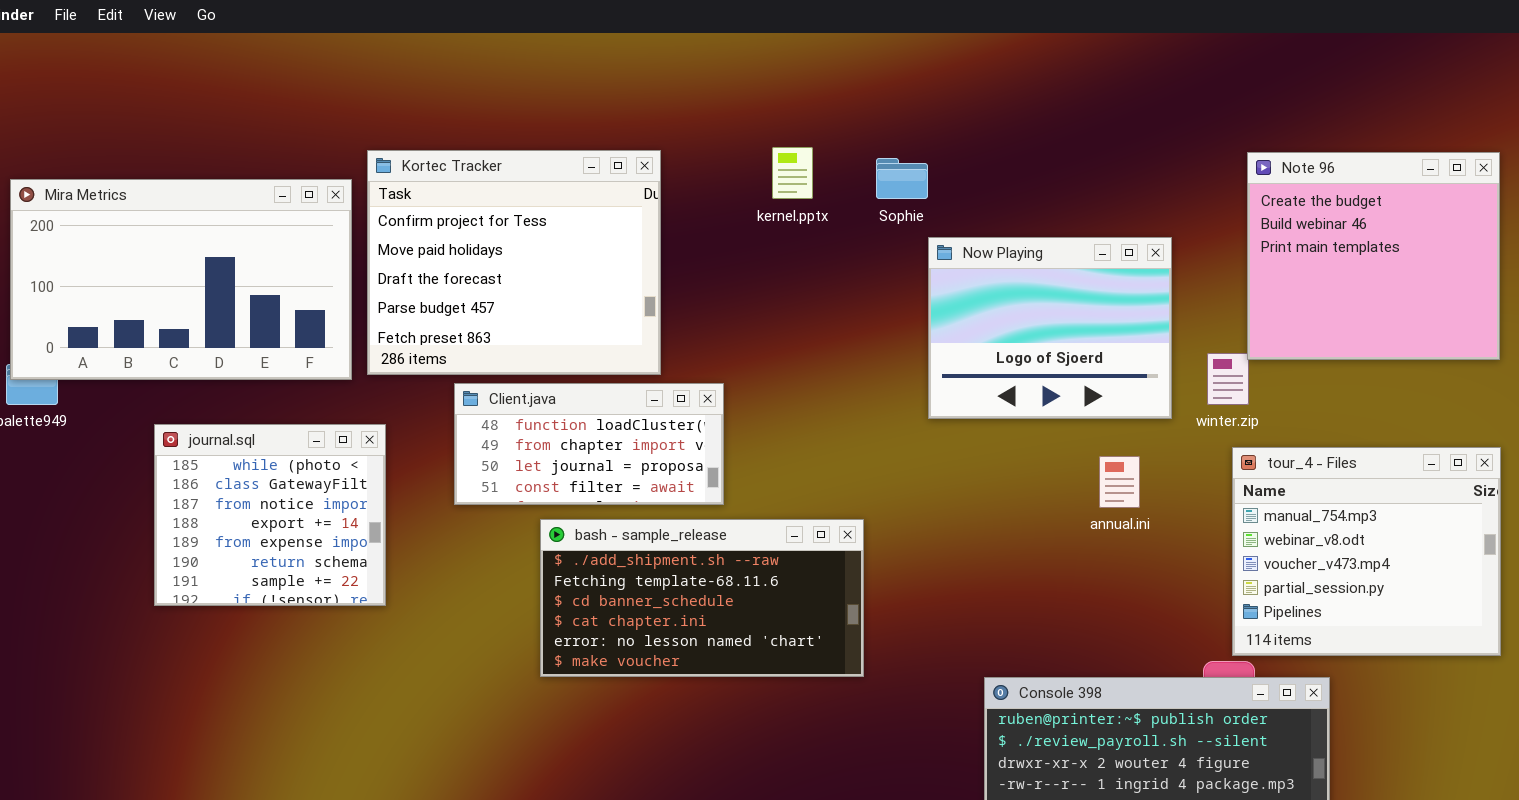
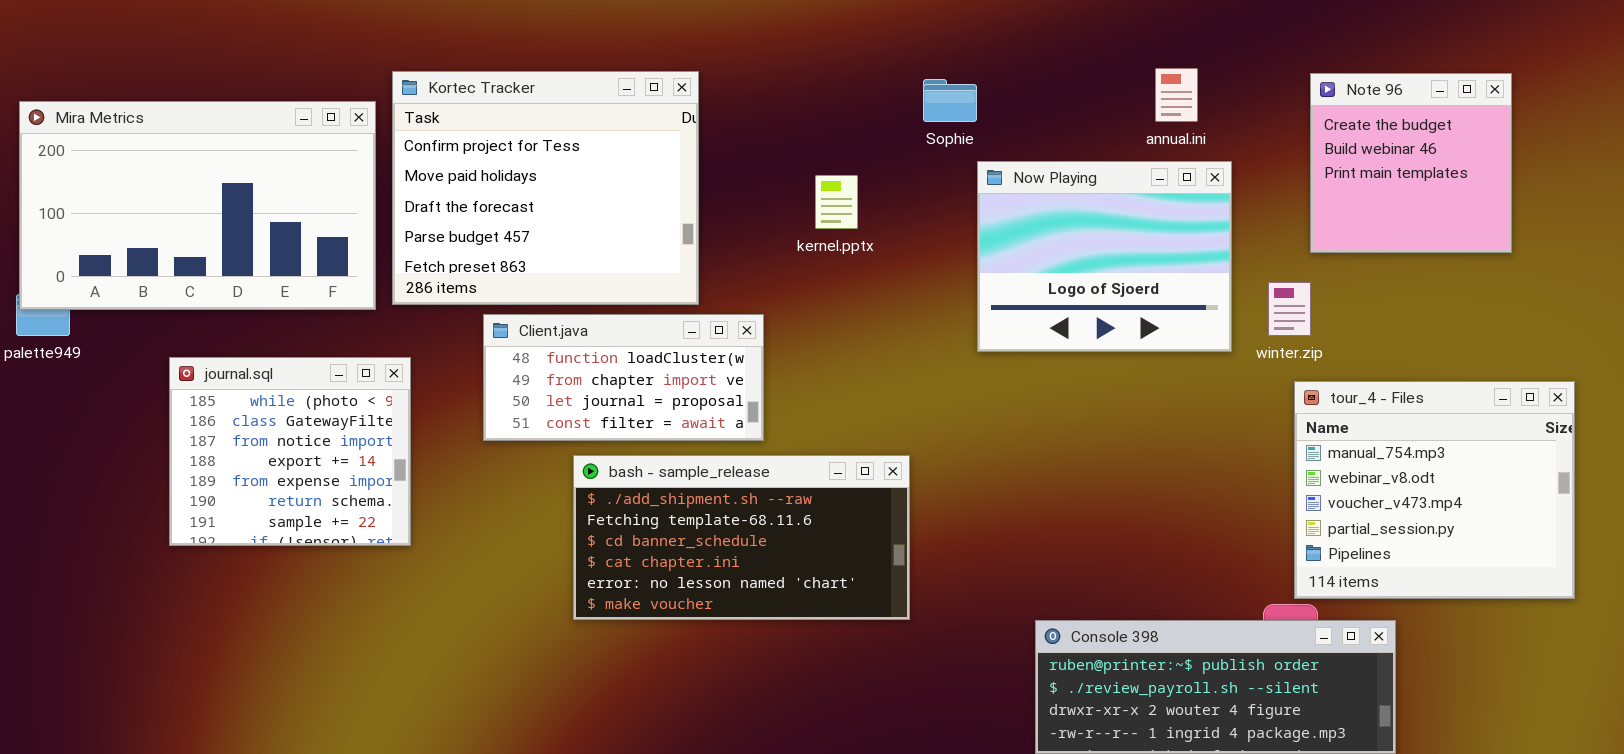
kernel.pptx: [772,147,813,199] -> [815,175,858,229], moved
Note 96: [1247,152,1500,360] -> [1310,73,1512,253], resized
annual.ini: [1099,456,1140,508] -> [1155,68,1198,122], moved

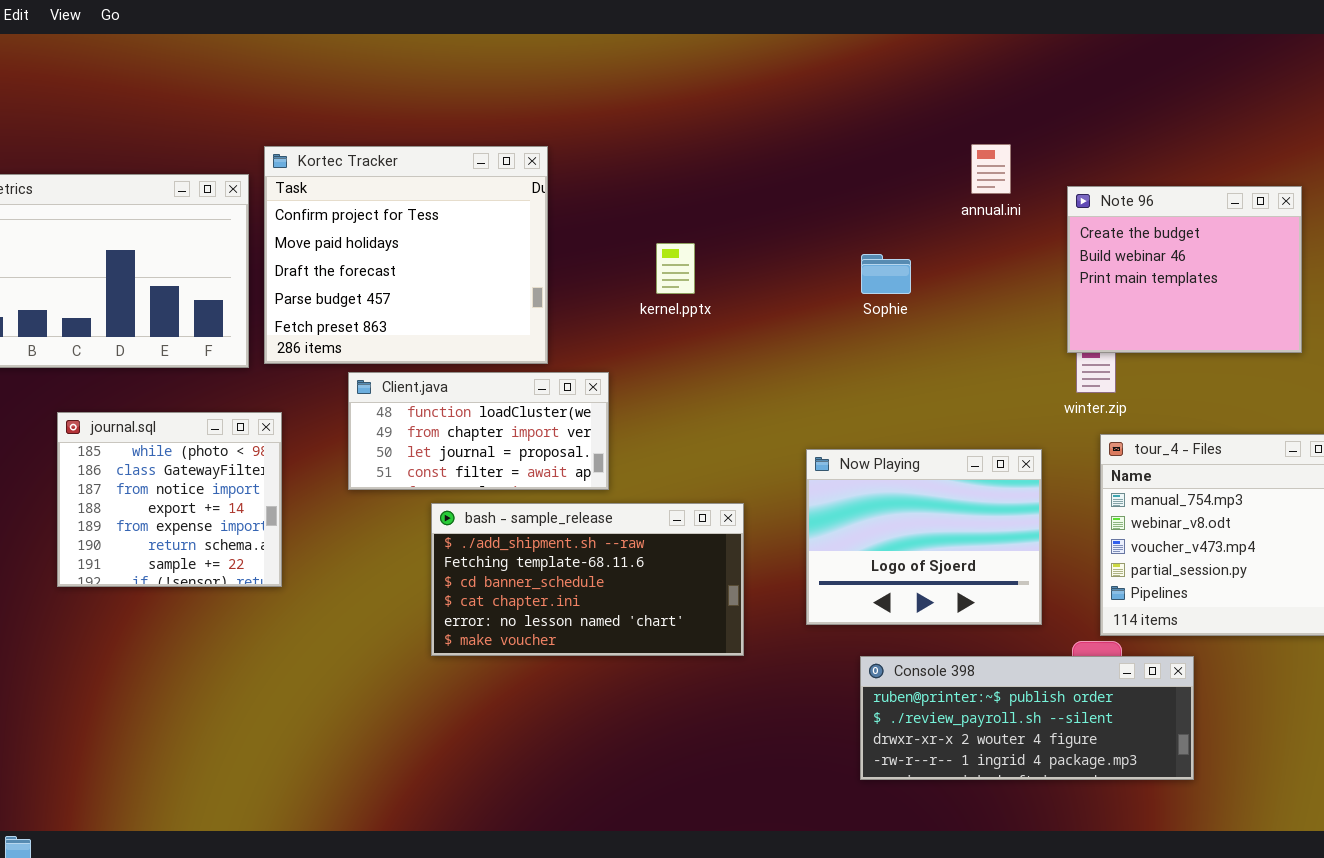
Note 96: [1310,73,1512,253] -> [1067,186,1302,353], moved, resized
Sophie: [923,79,977,122] -> [861,254,911,294], moved
Now Playing: [977,161,1232,352] -> [806,449,1042,625], moved

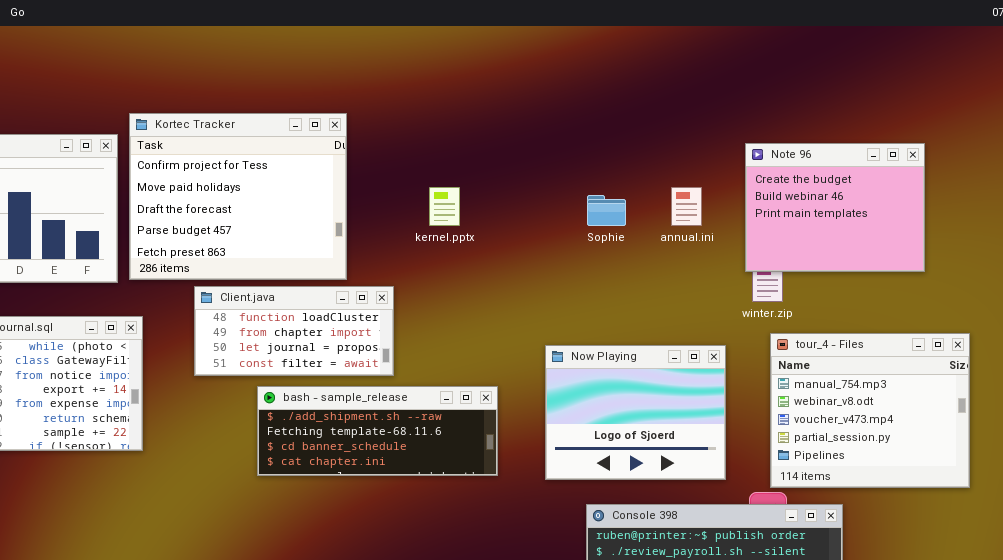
annual.ini: [971,144,1011,194] -> [671,187,702,226], moved
bash - sample_release: [431,503,744,656] -> [257,386,498,476], resized

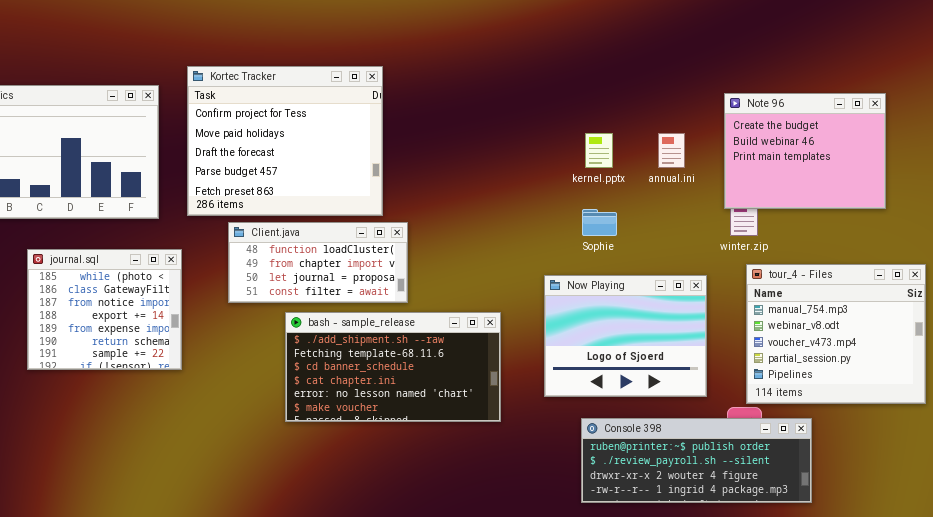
Kortec Tracker: [129,113,347,280] -> [187,66,383,216], moved
kernel.pptx: [429,187,460,226] -> [585,133,613,168], moved
Sophie: [587,195,626,226] -> [582,209,617,236], moved
bash - sample_release: [257,386,498,476] -> [285,312,501,422], resized

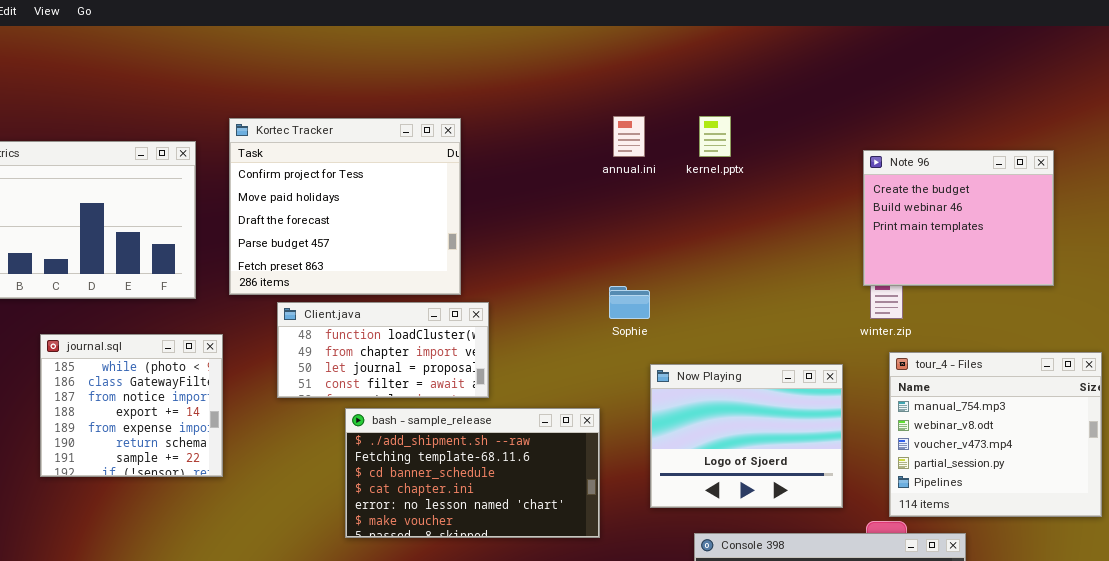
kernel.pptx: [585,133,613,168] -> [699,116,731,157], moved
annual.ini: [658,133,685,168] -> [613,116,645,157], moved
Sophie: [582,209,617,236] -> [609,286,650,319], moved

